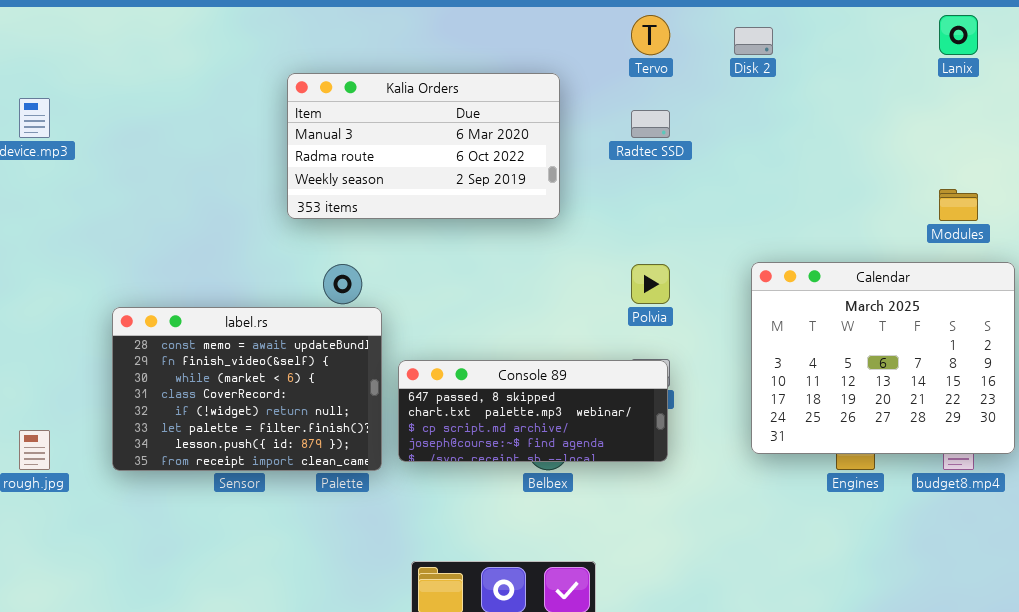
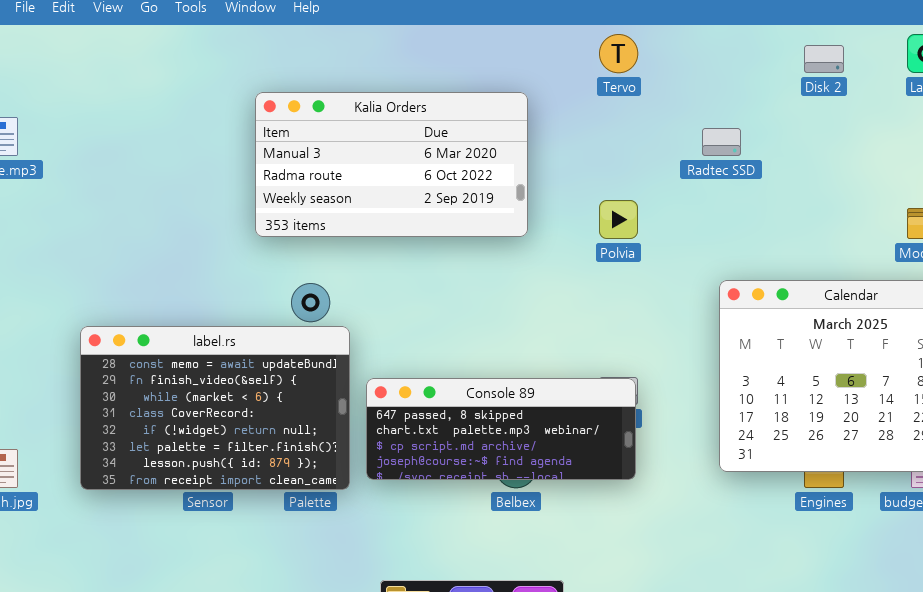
Disk 2: [734,27,773,55] -> [804,45,844,73], moved
Radtec SSD: [631,110,670,138] -> [702,128,741,156], moved
Polvia: [631,264,670,304] -> [599,200,638,239], moved

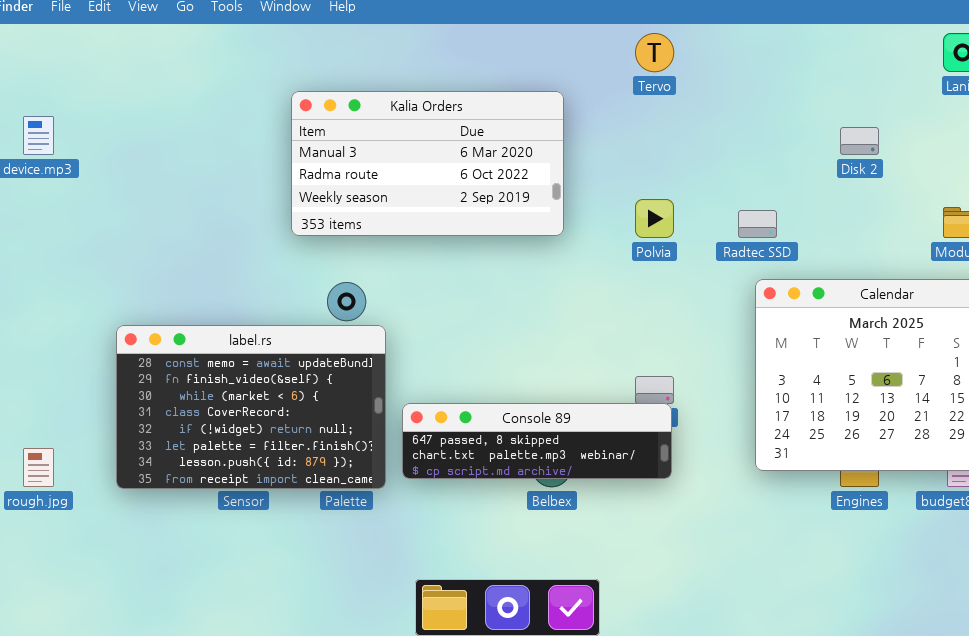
Disk 2: [804,45,844,73] -> [840,127,879,155], moved
Radtec SSD: [702,128,741,156] -> [738,210,777,238], moved
Console 89: [366,378,636,480] -> [402,403,672,479], resized

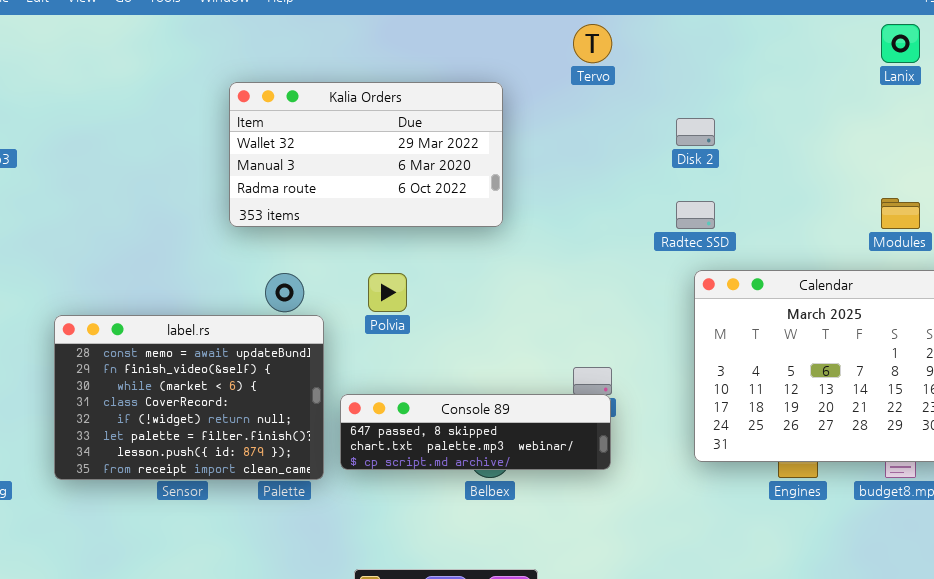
Kalia Orders: [291,91,564,236] -> [229,82,503,227], scrolled up 1 row
Disk 2: [840,127,879,155] -> [676,118,715,146], moved
Polvia: [635,199,674,238] -> [368,273,407,312], moved

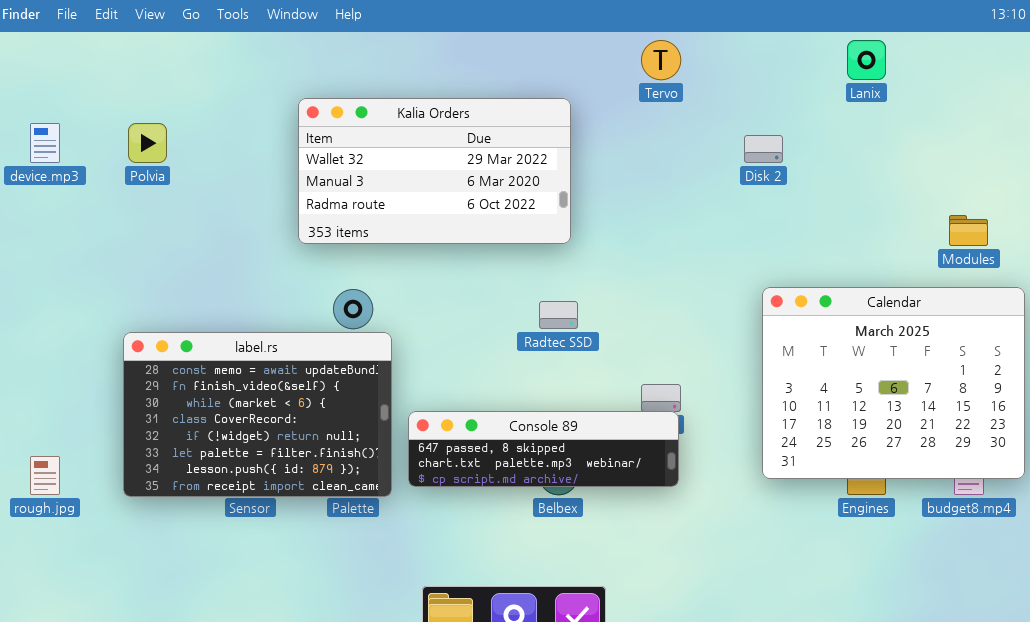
Lanix: [881,24,920,63] -> [847,40,886,80], moved
Radtec SSD: [676,201,715,229] -> [539,301,578,329], moved
Polvia: [368,273,407,312] -> [128,123,167,163], moved

